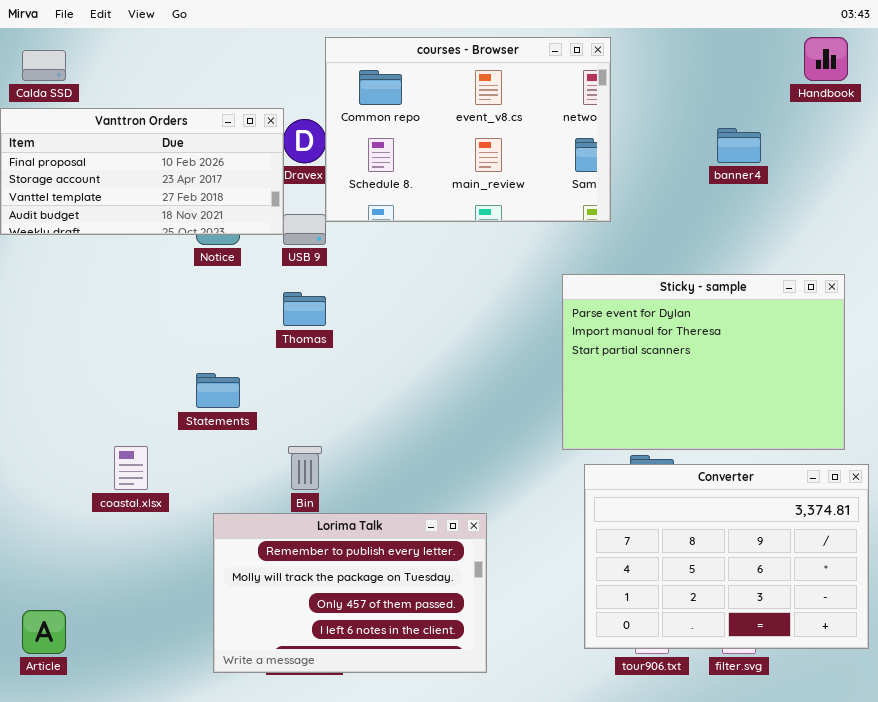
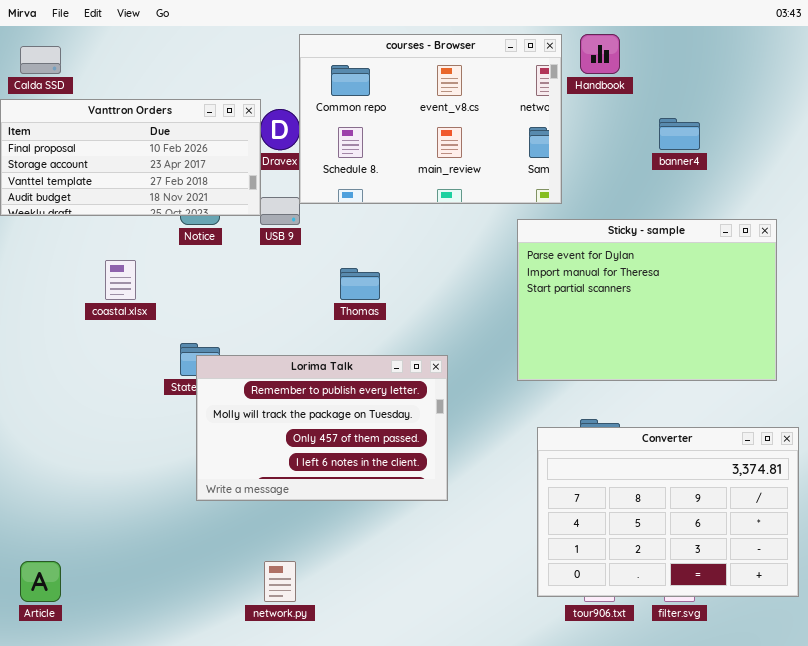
Handbook: [804,37,848,81] -> [580,34,620,74], moved
Sticky - sample: [562,274,845,450] -> [517,219,777,381], moved
Thomas: [283,292,326,326] -> [340,268,380,300], moved
coastal.xlsx: [114,446,148,490] -> [105,260,136,300], moved
Lorima Talk: [213,513,487,673] -> [196,355,448,501], moved

